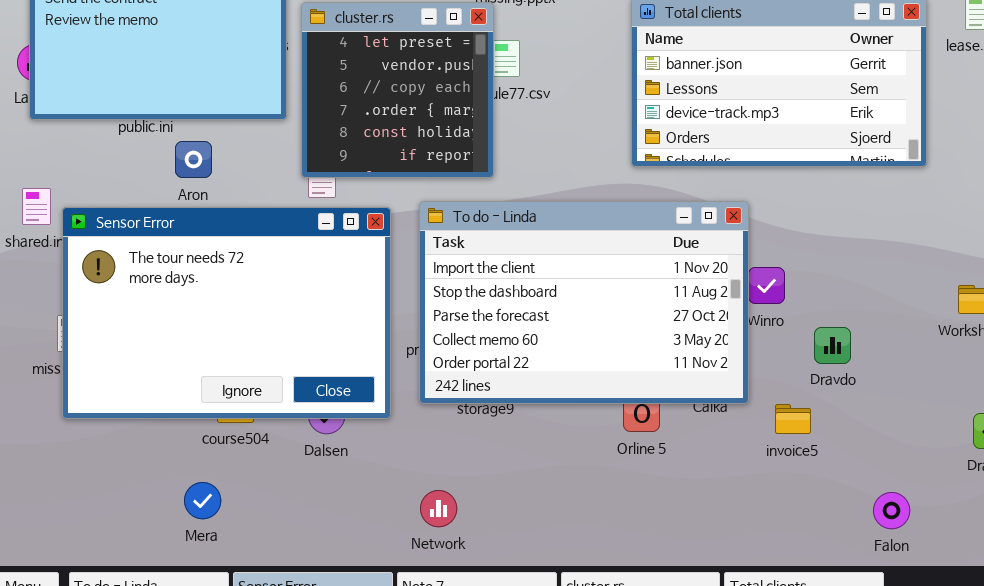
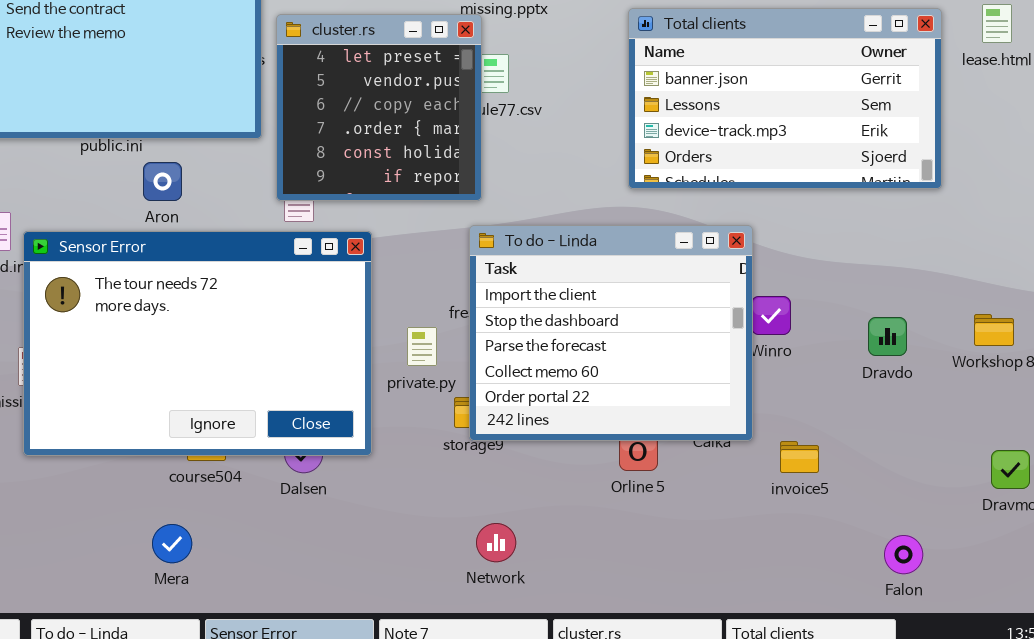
To do - Linda: [419,201,749,404] -> [469,225,753,441], resized
Dravdo: [814,327,851,364] -> [868,317,907,356], moved
Network: [420,490,457,527] -> [476,523,516,562], moved

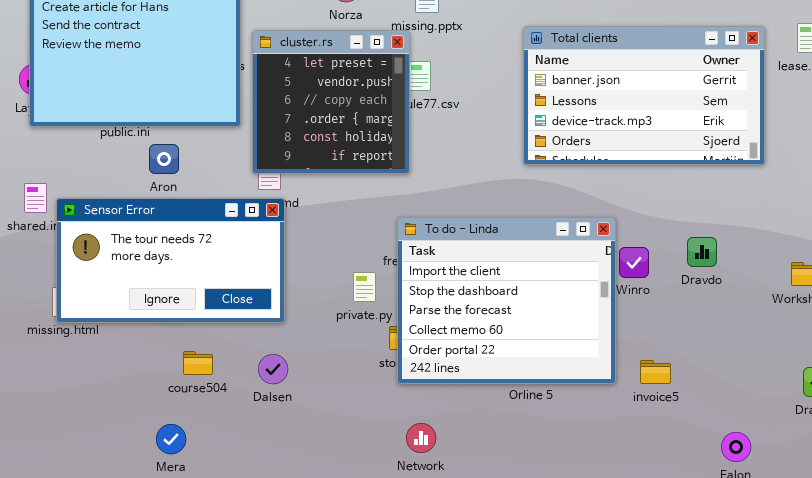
To do - Linda: [469,225,753,441] -> [397,217,616,384], moved
Sensor Error: [23,231,372,456] -> [56,198,285,323], resized
Dravdo: [868,317,907,356] -> [687,237,717,267], moved

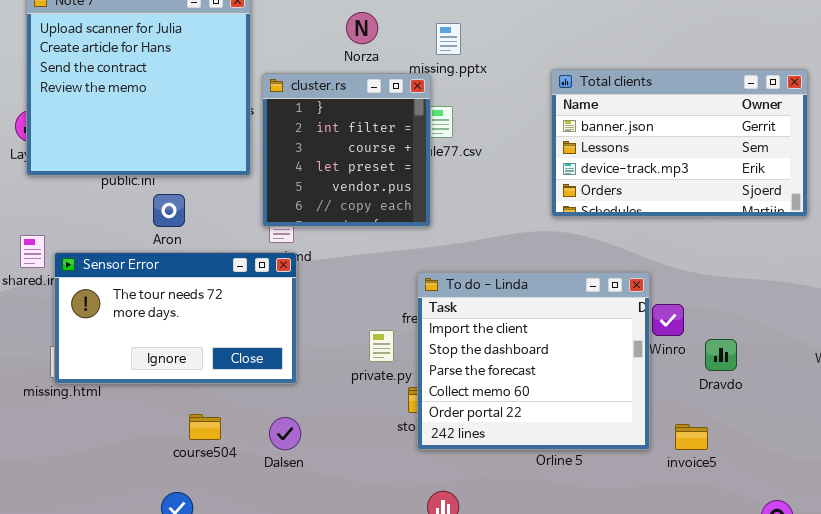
cluster.rs: [252,30,410,174] -> [262,73,431,227], scrolled up 3 rows
Dravdo: [687,237,717,267] -> [705,339,737,371], moved

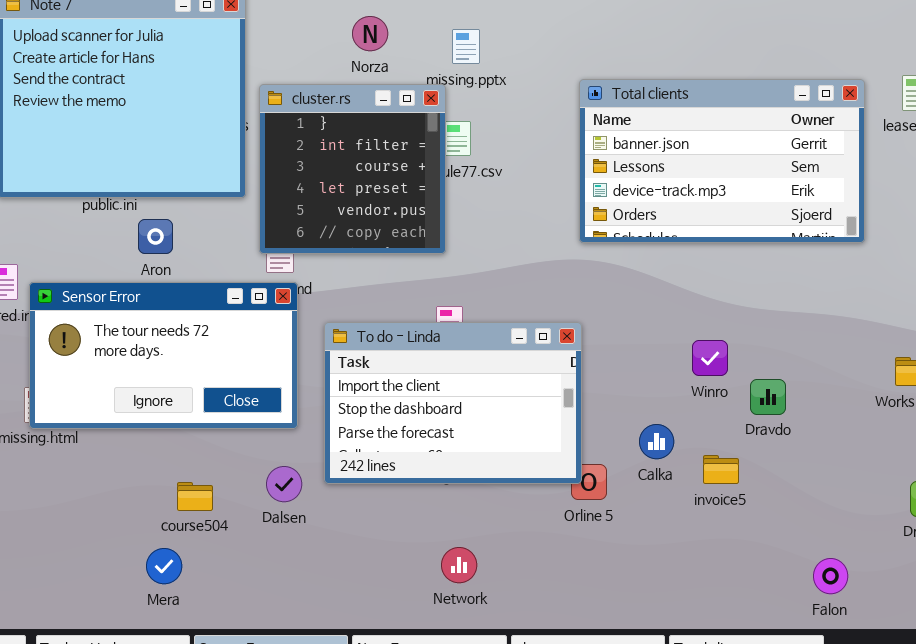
To do - Linda: [417,272,650,450] -> [324,322,582,484], moved, resized
course504: [189,414,221,440] -> [177,482,213,511], moved
invoice5: [675,424,708,450] -> [703,455,739,484], moved

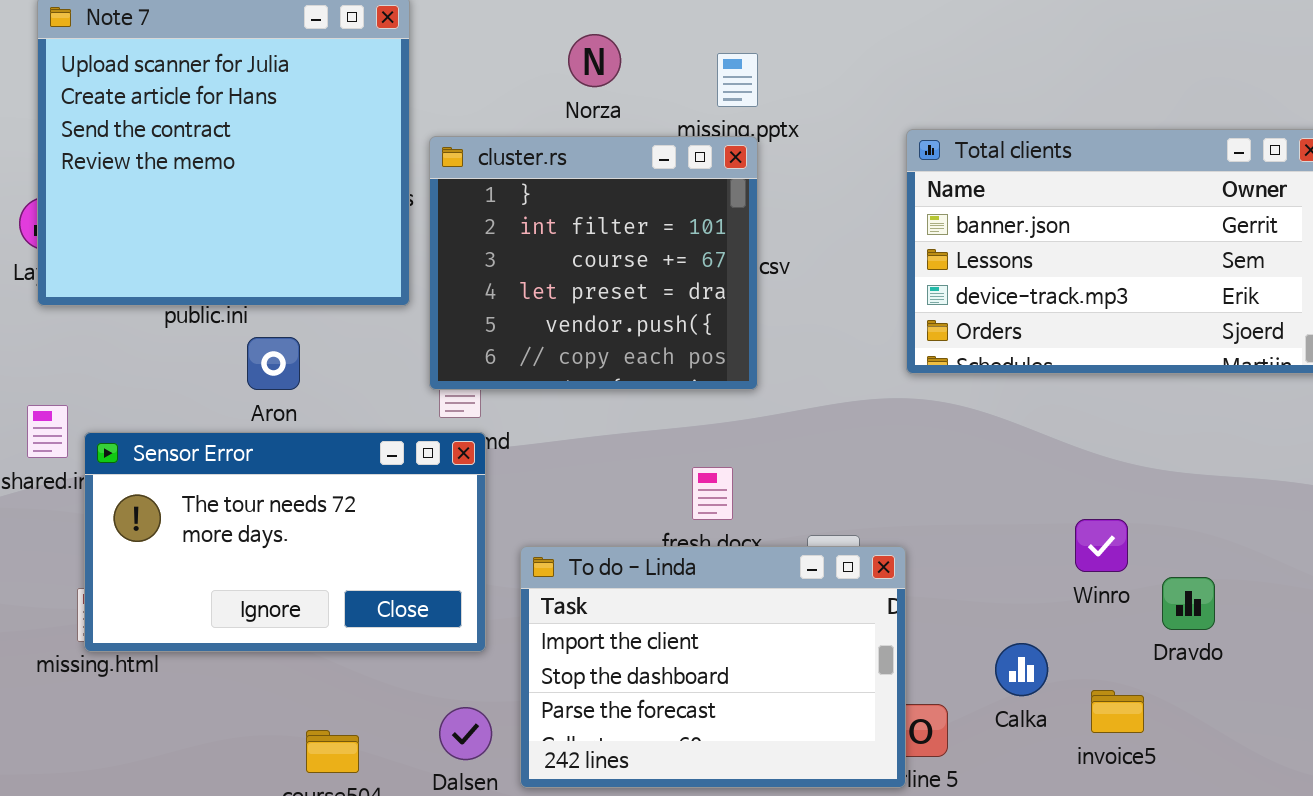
cluster.rs: [259,84,446,254] -> [429,136,758,390], resized
To do - Linda: [324,322,582,484] -> [520,546,906,788], moved

